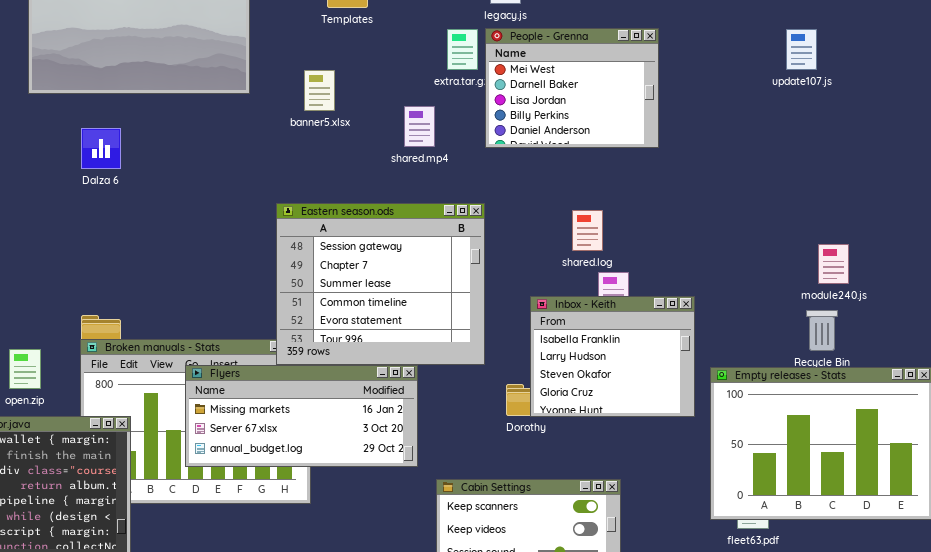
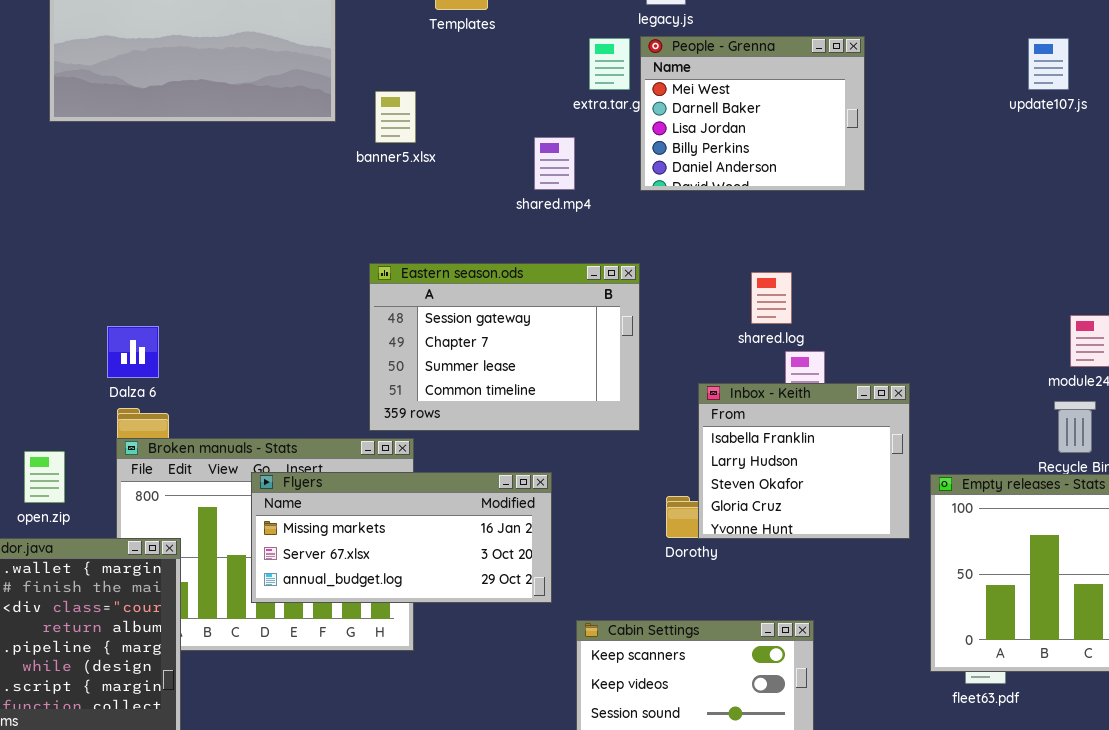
banner5.xlsx: [304,70,335,111] -> [375,91,416,143], moved
Dalza 6: [81,128,121,169] -> [107,326,159,378], moved
Eastern season.ods: [276,203,485,365] -> [369,263,640,431], resized

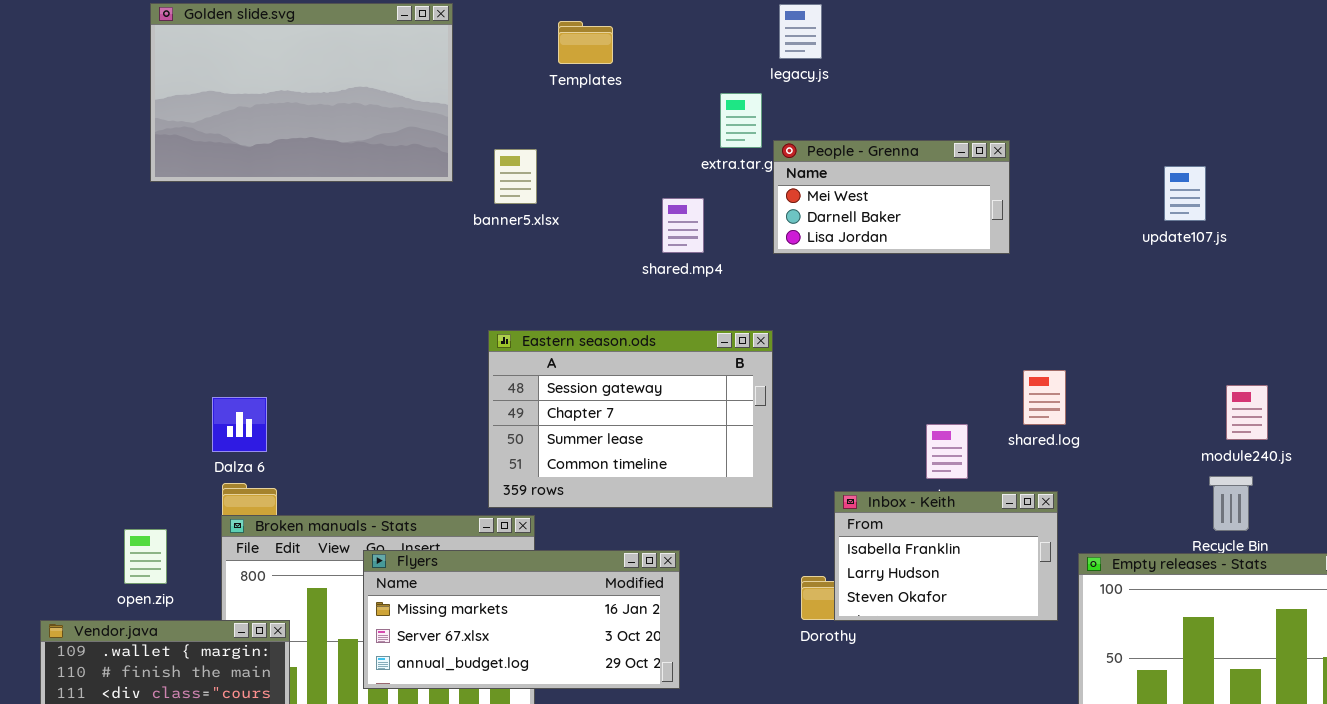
People - Grenna: [640,36,865,191] -> [773,140,1010,254], resized
update107.js: [1028,38,1069,90] -> [1164,166,1206,221], moved
shared.log: [751,272,792,324] -> [1023,370,1066,425], moved
Inbox - Keith: [698,383,910,539] -> [834,491,1058,621], resized

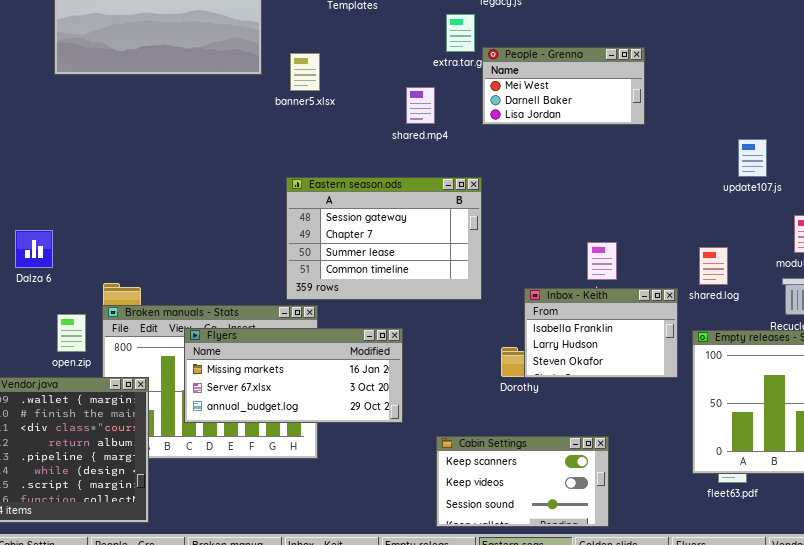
update107.js: [1164,166,1206,221] -> [738,139,767,177], moved
shared.log: [1023,370,1066,425] -> [699,247,728,285], moved
Dalza 6: [212,397,267,452] -> [15,230,53,268], moved
open.zip: [124,529,167,584] -> [57,314,86,352], moved
Flyers: [363,550,680,689] -> [184,328,403,423], moved

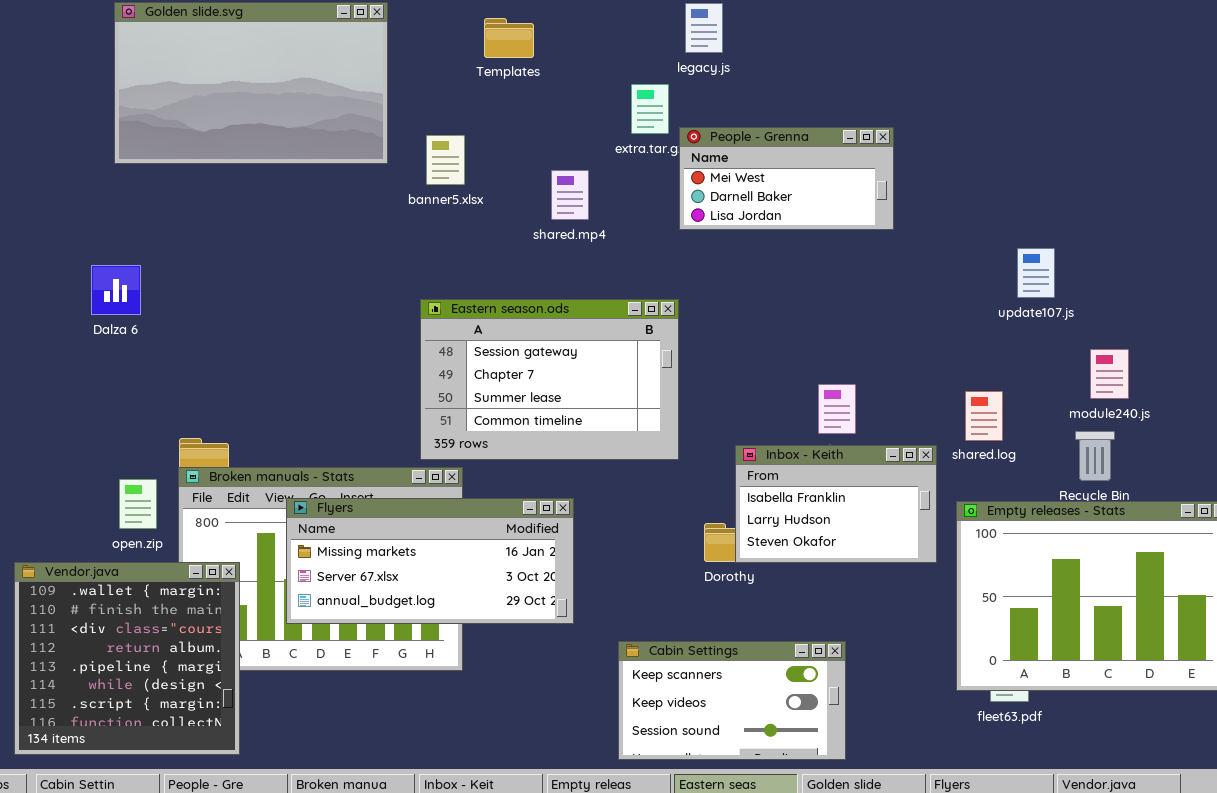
shared.mp4: [406,87,435,124] -> [551,170,589,220], moved
Dalza 6: [15,230,53,268] -> [91,265,141,315], moved

